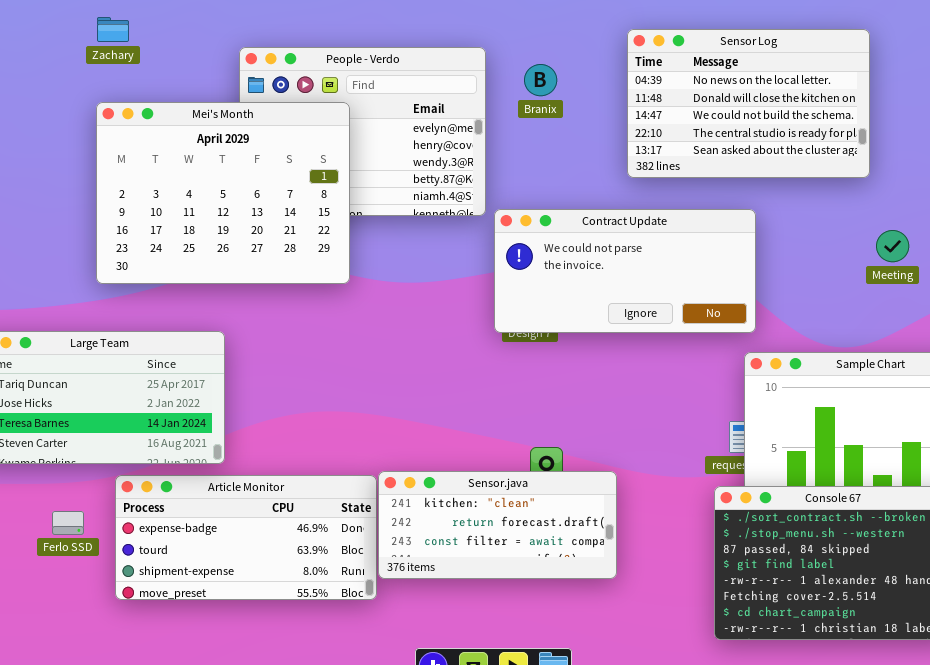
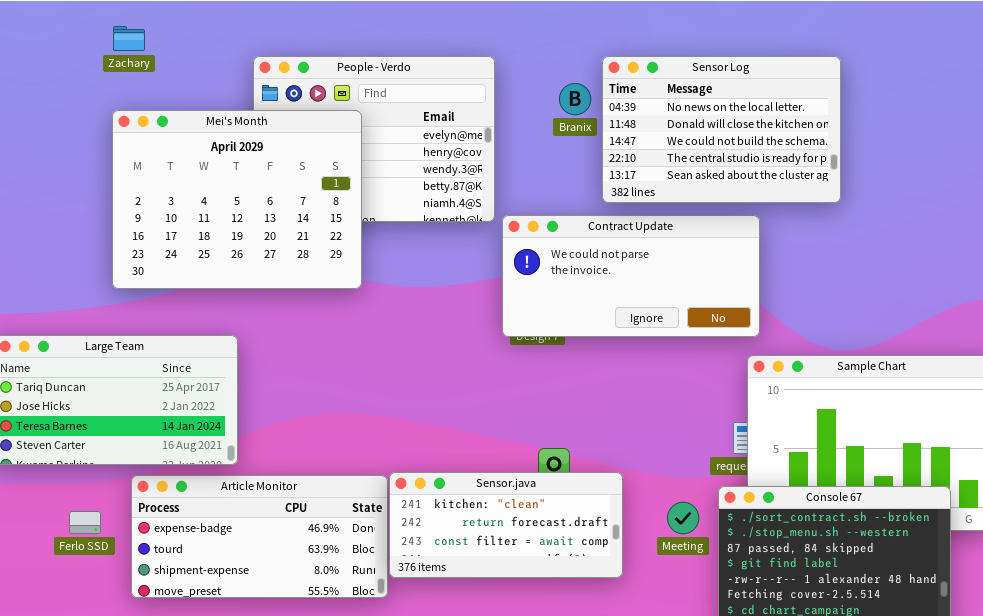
Sensor Log: [627,29,870,178] -> [602,56,841,203], moved
Branix: [524,64,557,96] -> [559,83,591,115], moved
Meeting: [876,230,909,262] -> [667,502,699,534], moved

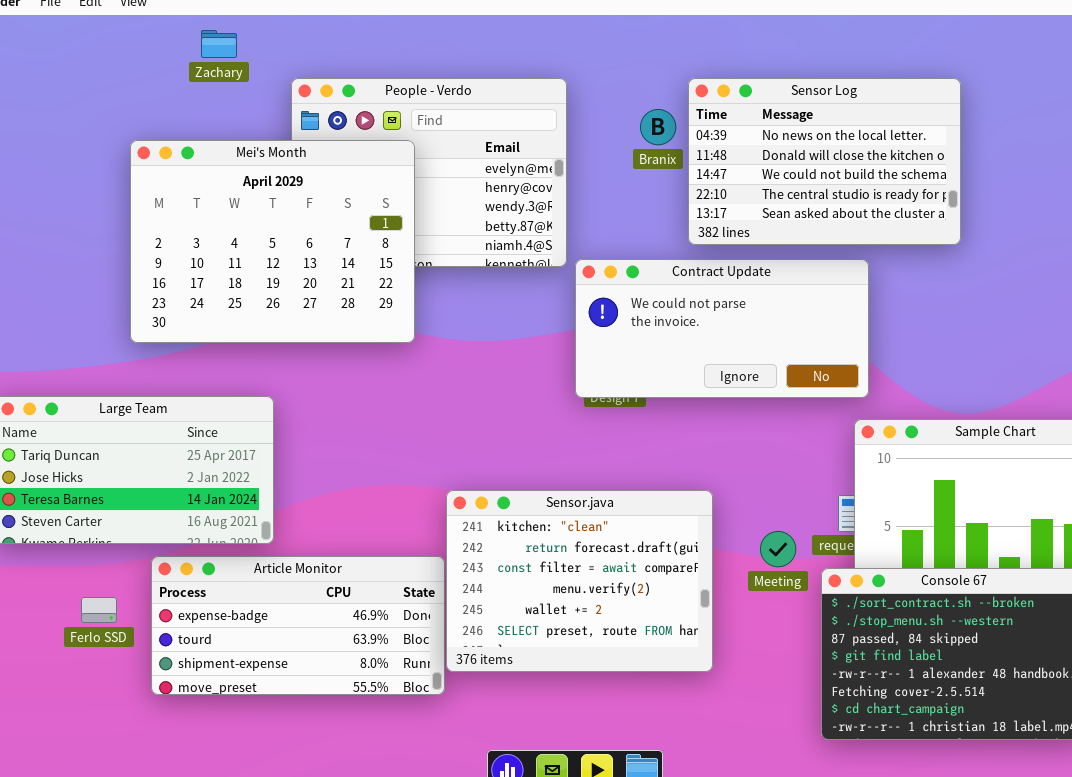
Zachary: [113,26,145,51] -> [201,30,237,58], moved
Sensor.java: [389,472,623,578] -> [446,490,713,672], resized
Meeting: [667,502,699,534] -> [760,531,796,567], moved

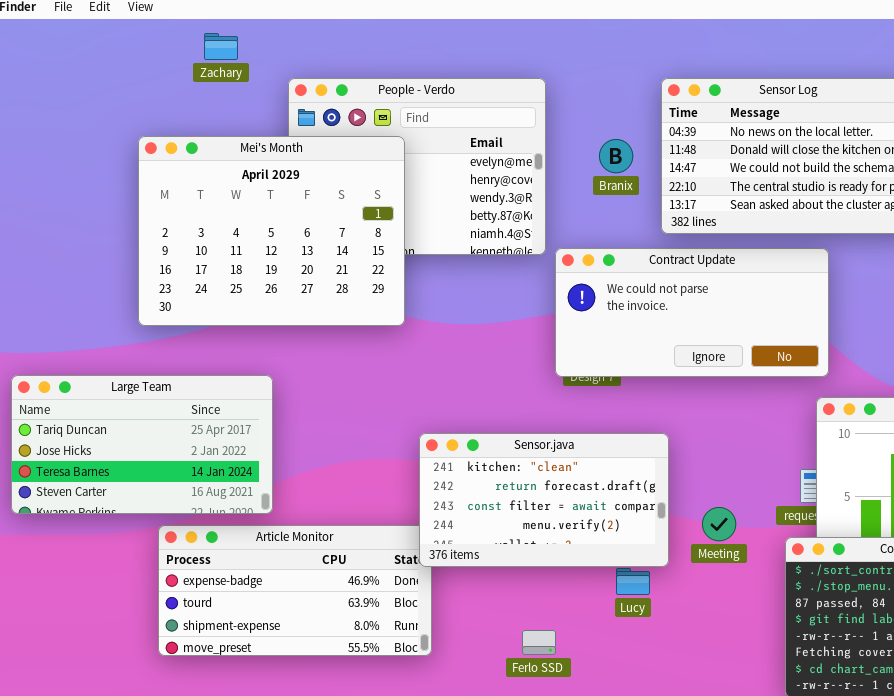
Branix: [640,109,676,145] -> [599,139,633,173], moved
Sensor.java: [446,490,713,672] -> [419,433,669,567], moved, resized
Meeting: [760,531,796,567] -> [702,507,736,541], moved
Ferlo SSD: [81,597,117,623] -> [522,630,556,655], moved

